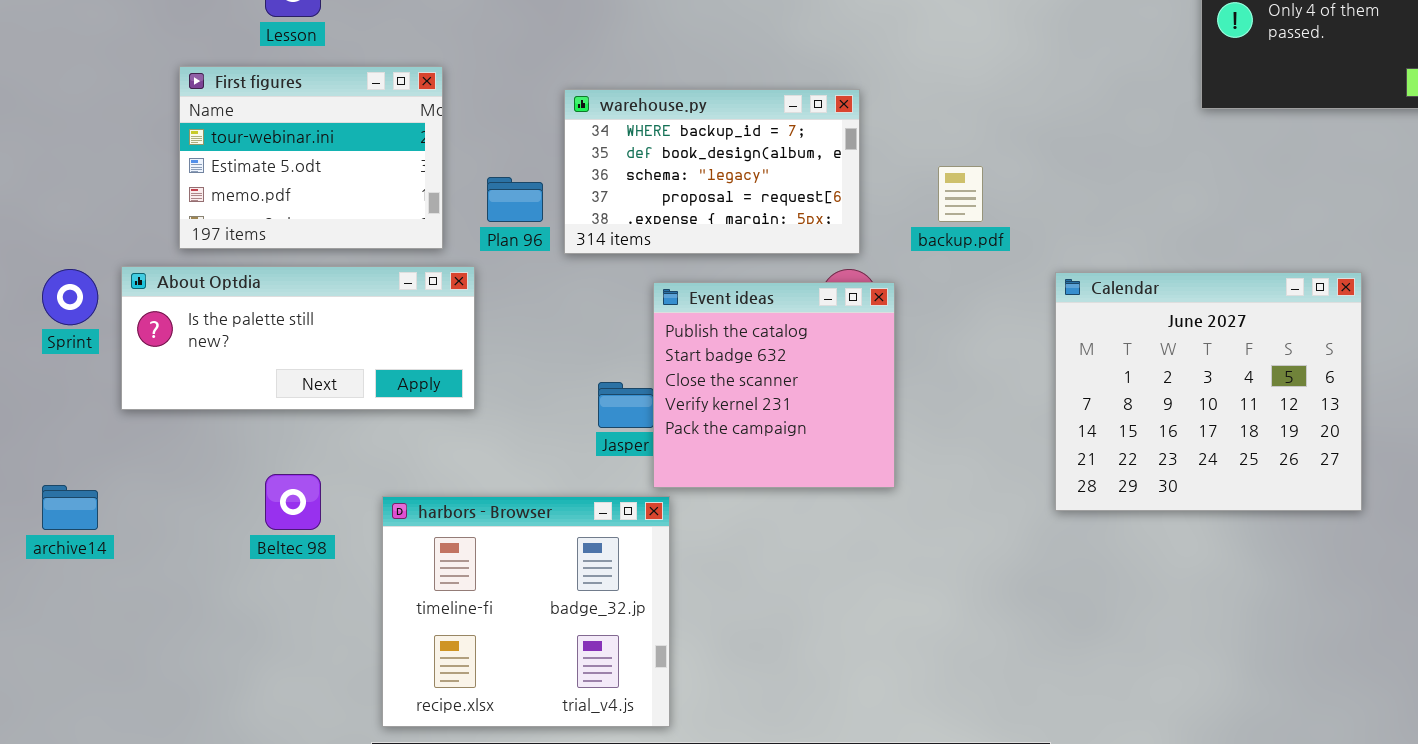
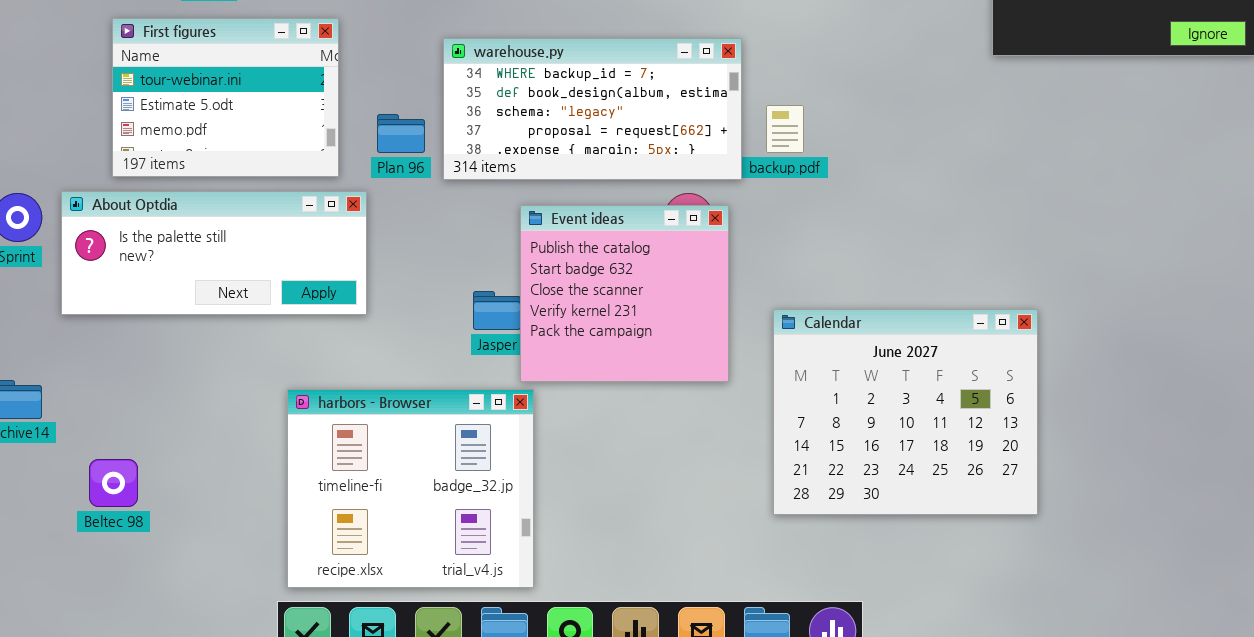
warehouse.py: [564,89,860,254] -> [443,38,742,180], resized
Calendar: [1055,272,1362,511] -> [773,309,1038,515], moved
Beltec 98: [265,474,321,530] -> [89,459,138,507], moved

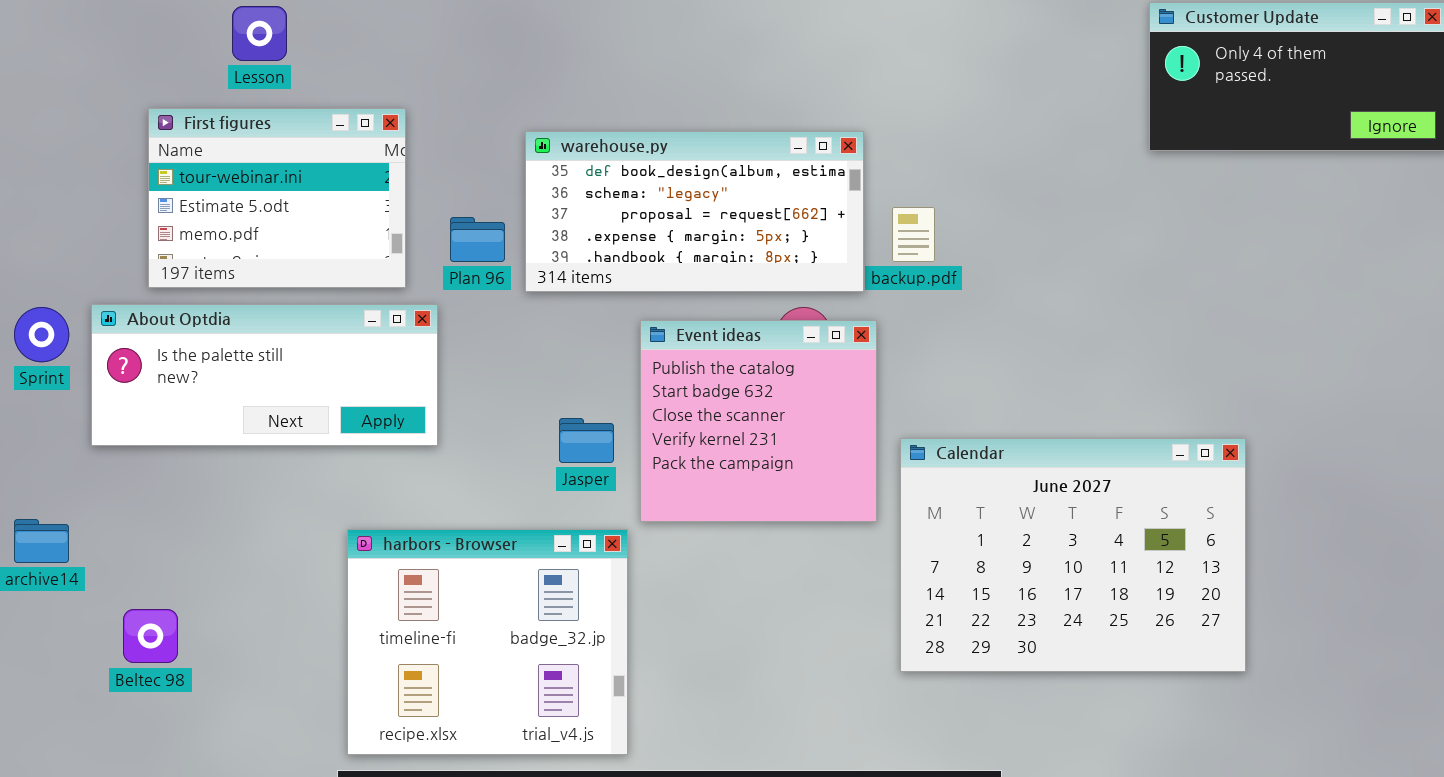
warehouse.py: [443,38,742,180] -> [525,131,864,292], scrolled down 1 row
Event ideas: [520,205,729,382] -> [640,320,877,522], moved
Calendar: [773,309,1038,515] -> [900,438,1246,672], resized

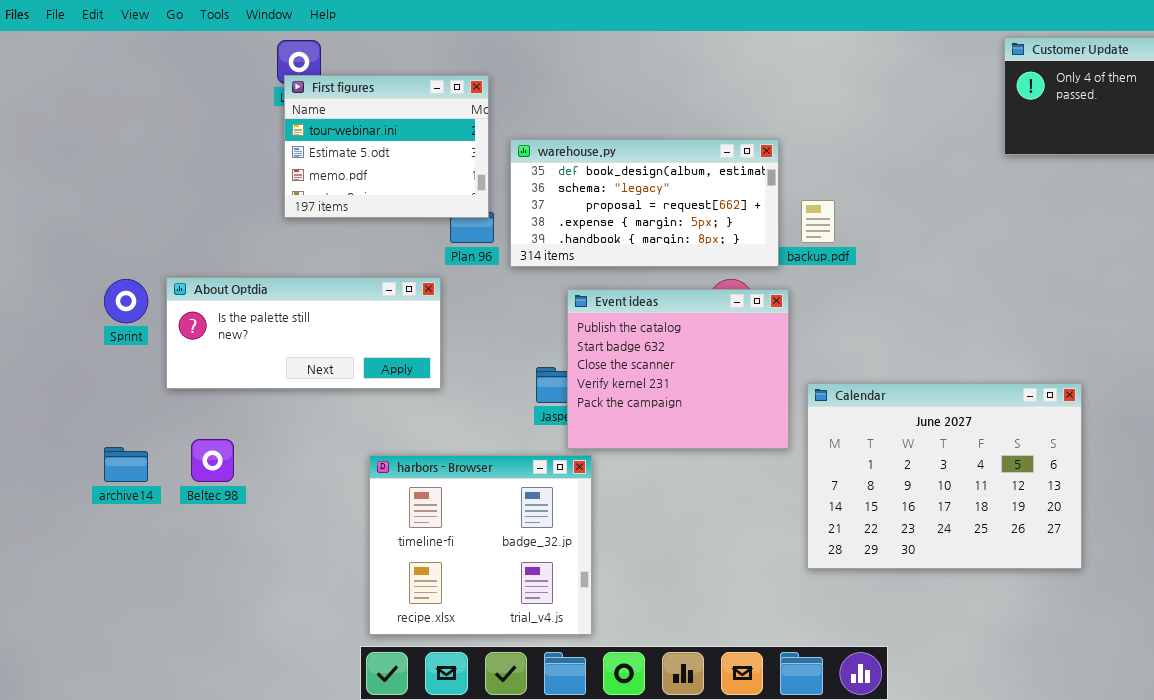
First figures: [148,108,406,288] -> [284,75,489,218], moved
Event ideas: [640,320,877,522] -> [567,289,789,449], resized
Beltec 98: [123,609,178,663] -> [191,439,234,482], moved

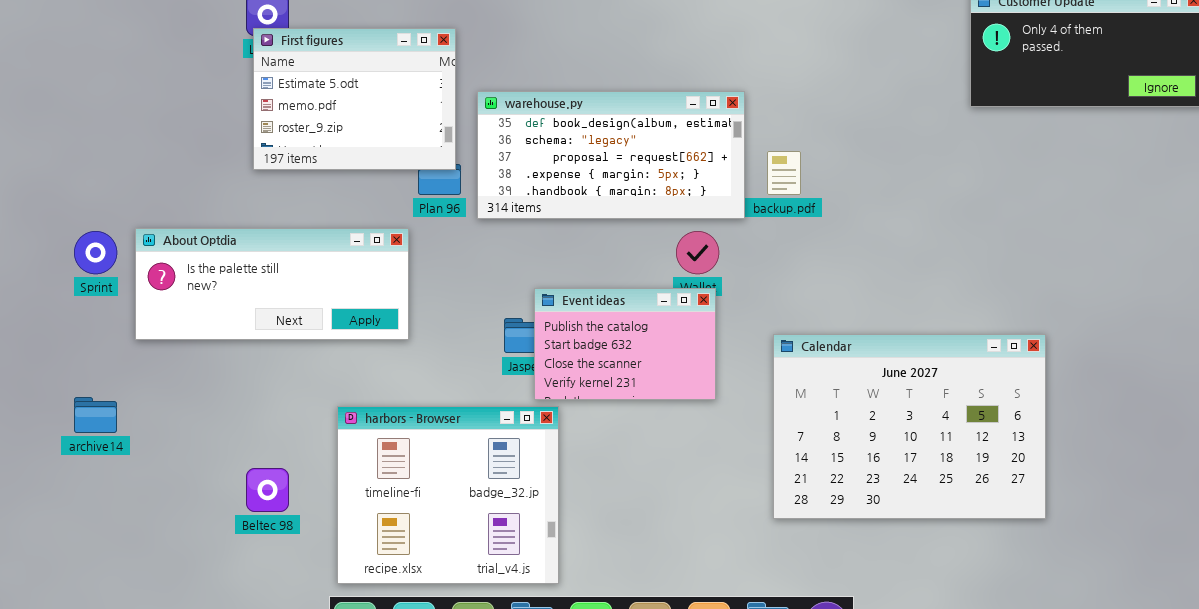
First figures: [284,75,489,218] -> [253,28,456,170], scrolled down 1 row
Event ideas: [567,289,789,449] -> [534,288,716,400], resized
Beltec 98: [191,439,234,482] -> [246,468,289,512], moved

